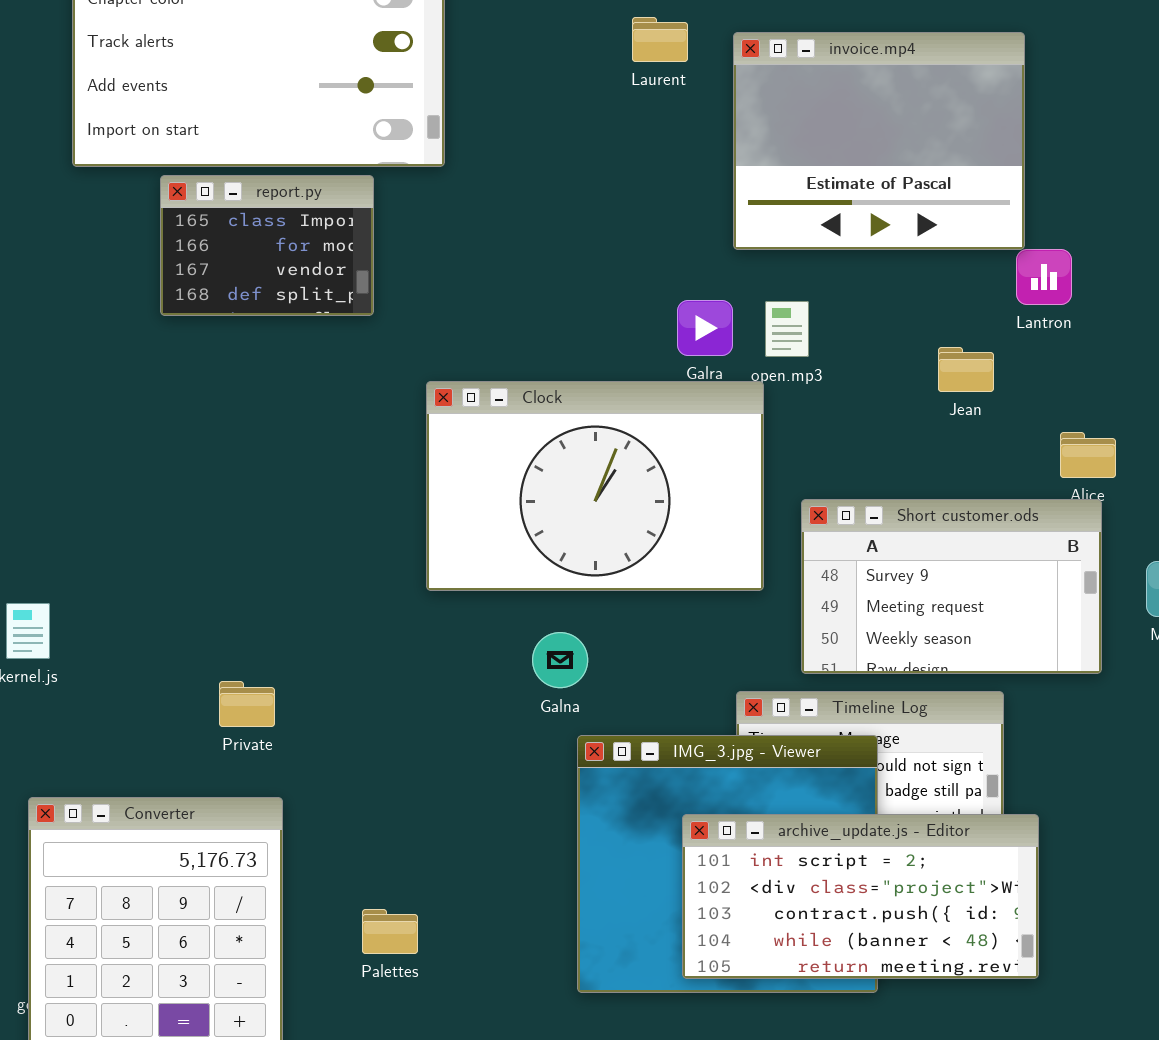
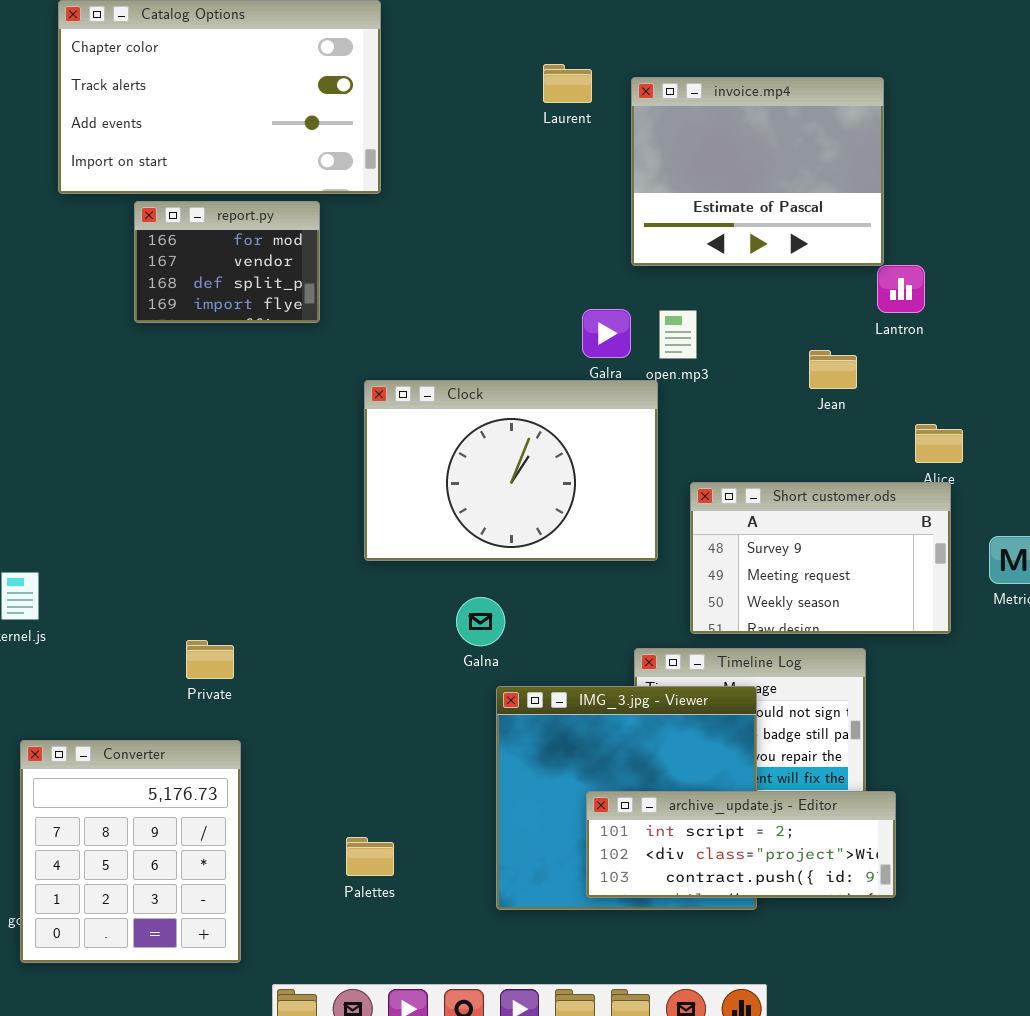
report.py: [160,175,374,316] -> [134,201,320,323], scrolled down 1 row
archive_update.js - Editor: [682,814,1039,979] -> [586,791,896,898], resized
Palettes: [362,909,418,954] -> [346,837,394,876], moved

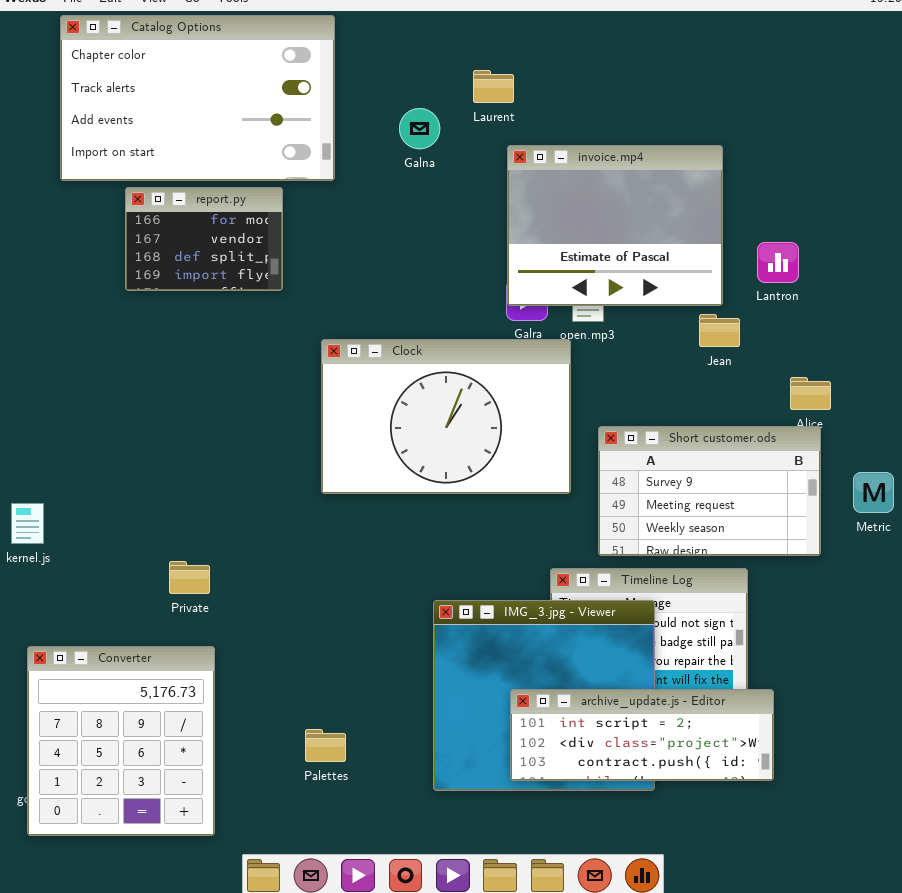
invoice.mp4: [631,77,884,266] -> [507,145,723,306], moved
Galna: [456,597,505,646] -> [399,108,440,149], moved

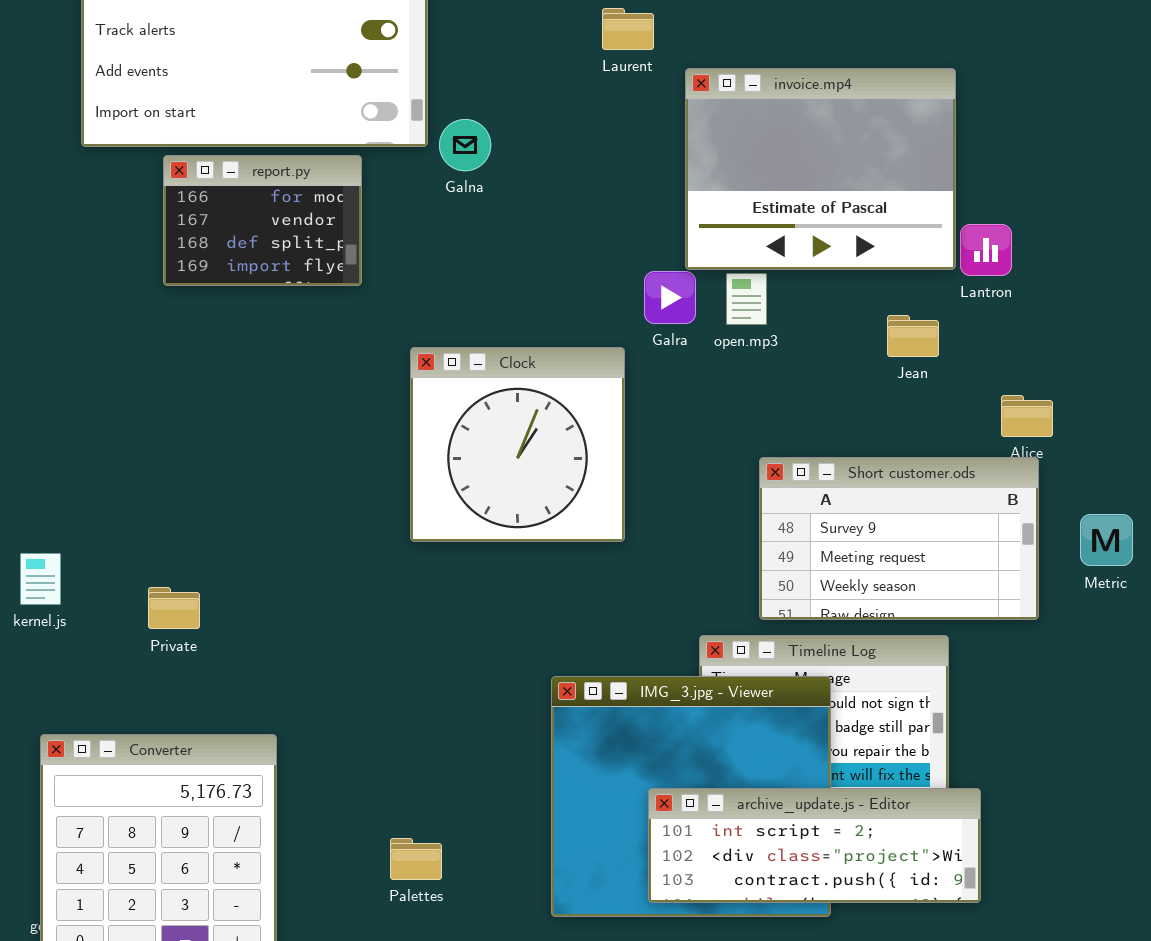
Galna: [399,108,440,149] -> [439,119,491,171], moved
invoice.mp4: [507,145,723,306] -> [685,68,956,270], moved
Clock: [321,339,571,494] -> [410,347,625,542], resized
Private: [169,561,210,594] -> [148,587,200,629], moved

